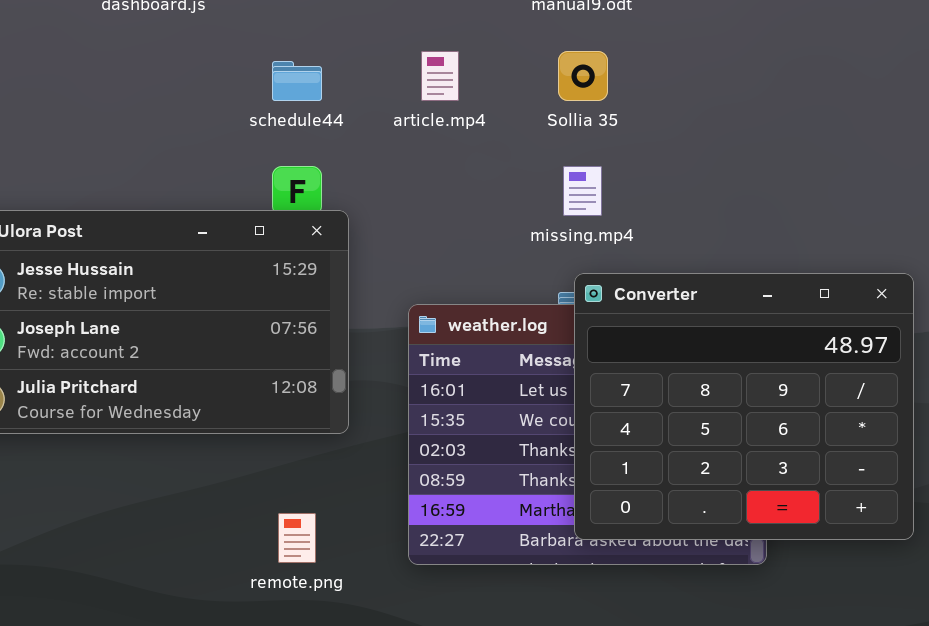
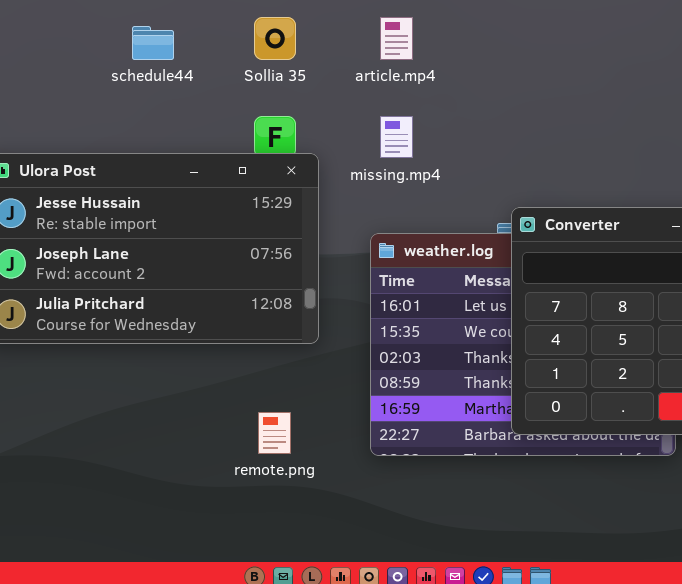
Sollia 35: [558,51,608,101] -> [254,17,296,60], moved
schedule44: [272,61,322,101] -> [132,26,174,60], moved
missing.mp4: [563,166,602,216] -> [380,116,413,158], moved

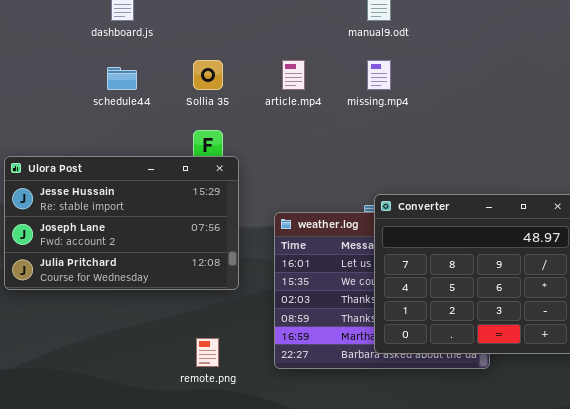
missing.mp4: [380,116,413,158] -> [367,60,391,90], moved

